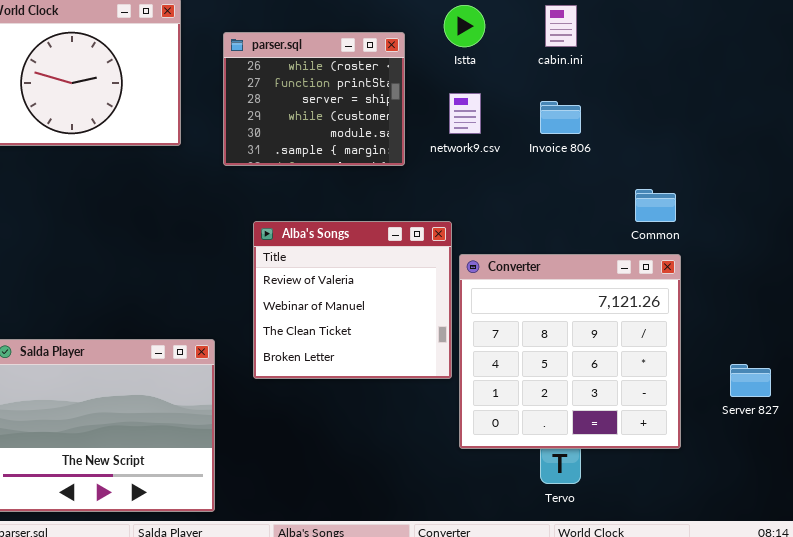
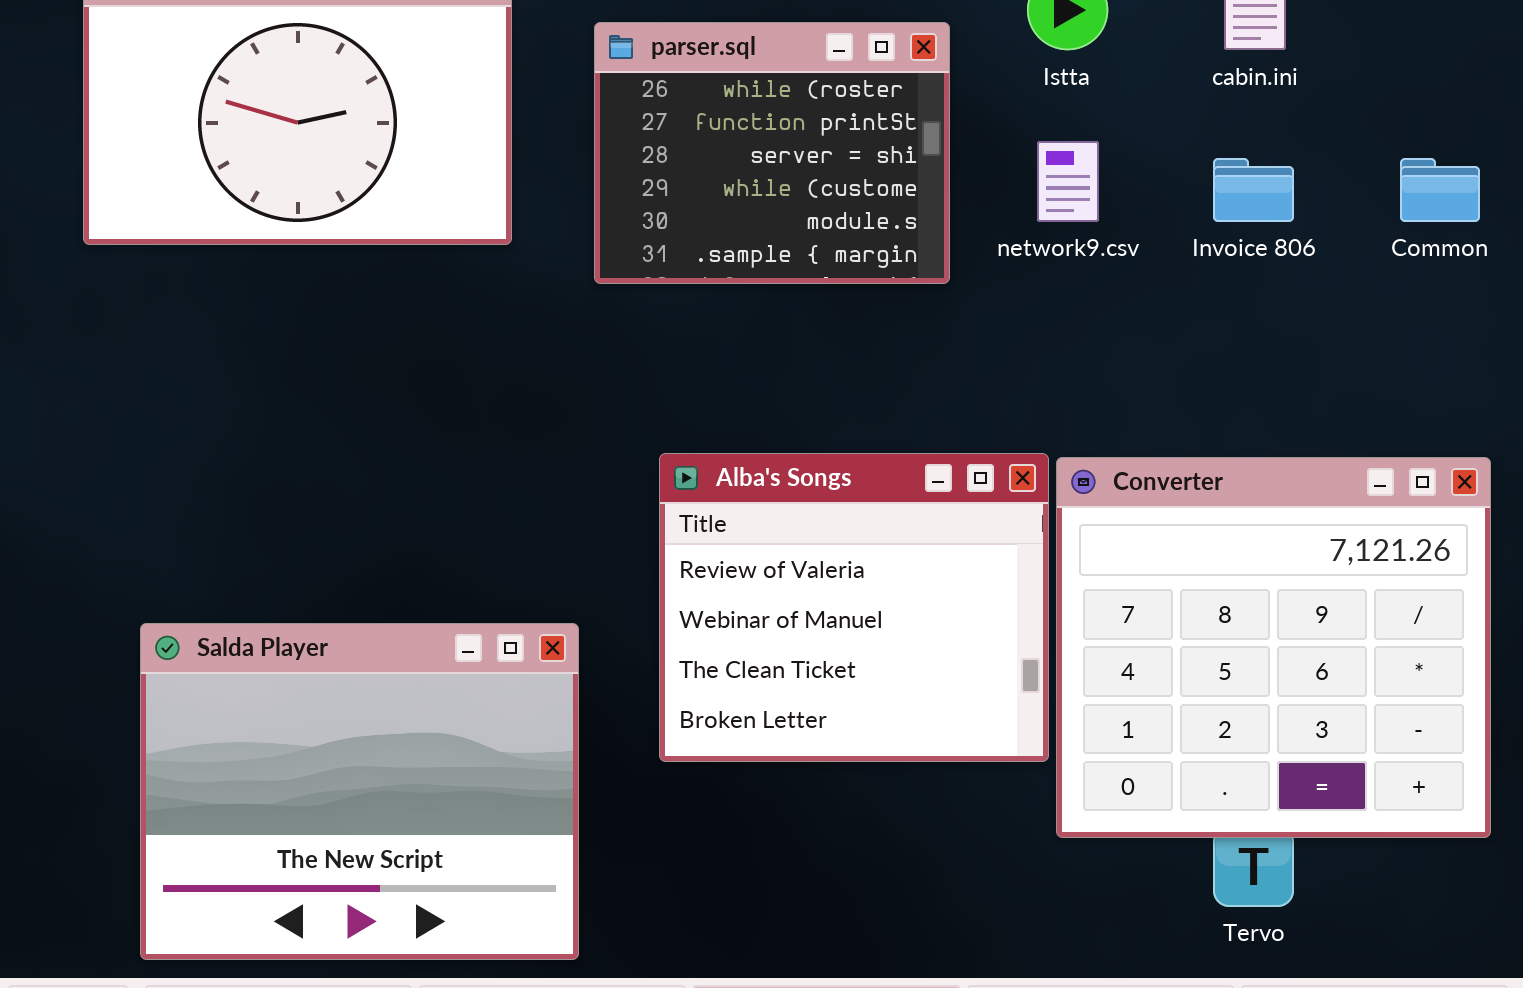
Common: [635,189,676,222] -> [1400,158,1480,222], moved
Alba's Songs: [253,221,452,379] -> [659,453,1049,762], moved

